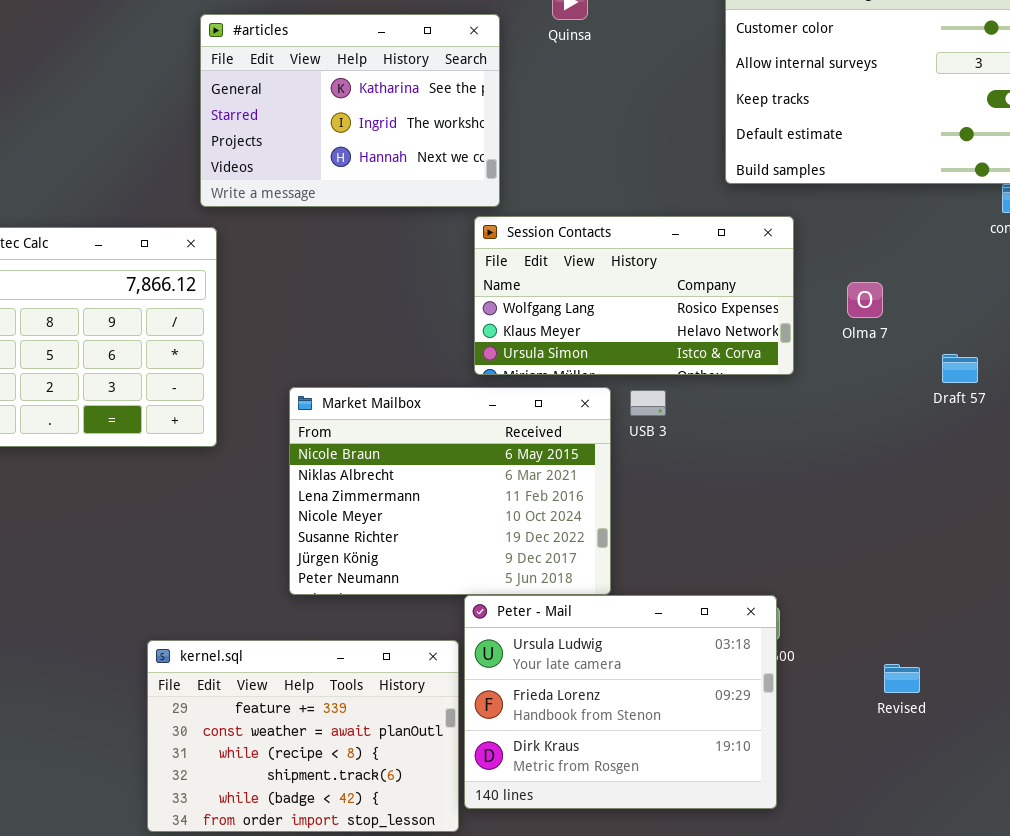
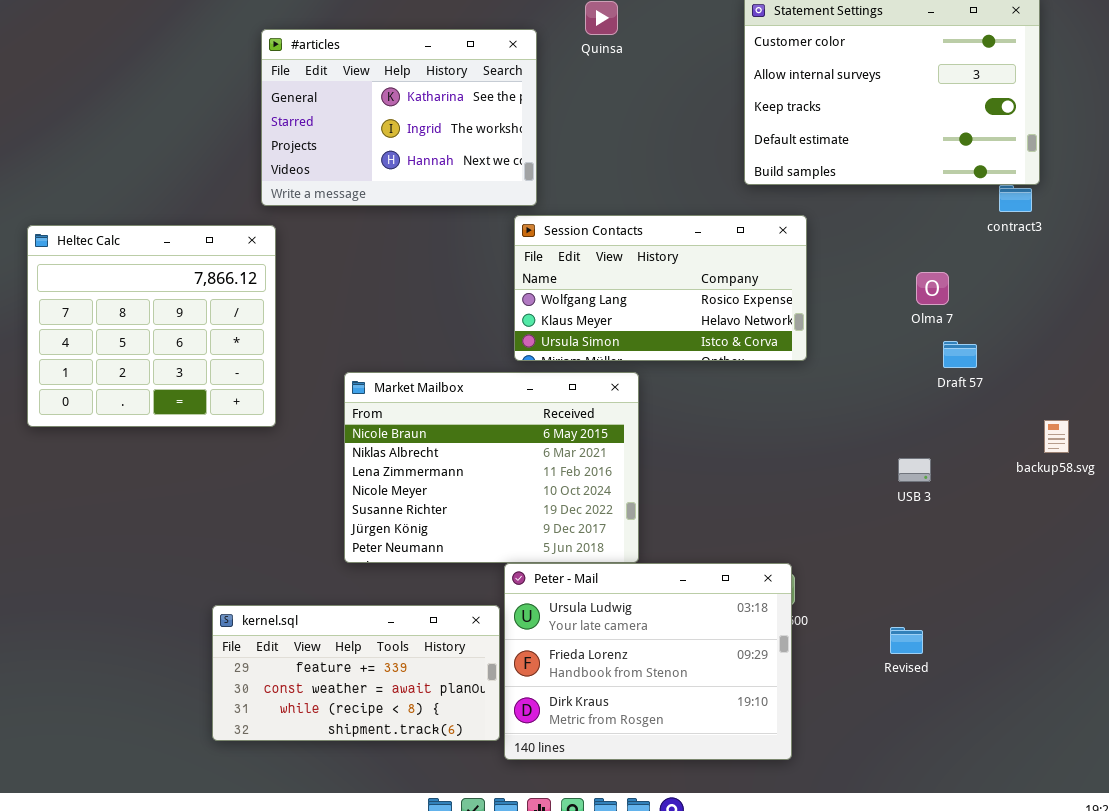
Olma 7: [847,282,883,318] -> [916,272,949,305], moved
USB 3: [630,390,666,416] -> [898,458,931,482], moved
kernel.sql: [147,640,459,832] -> [212,605,500,741], resized

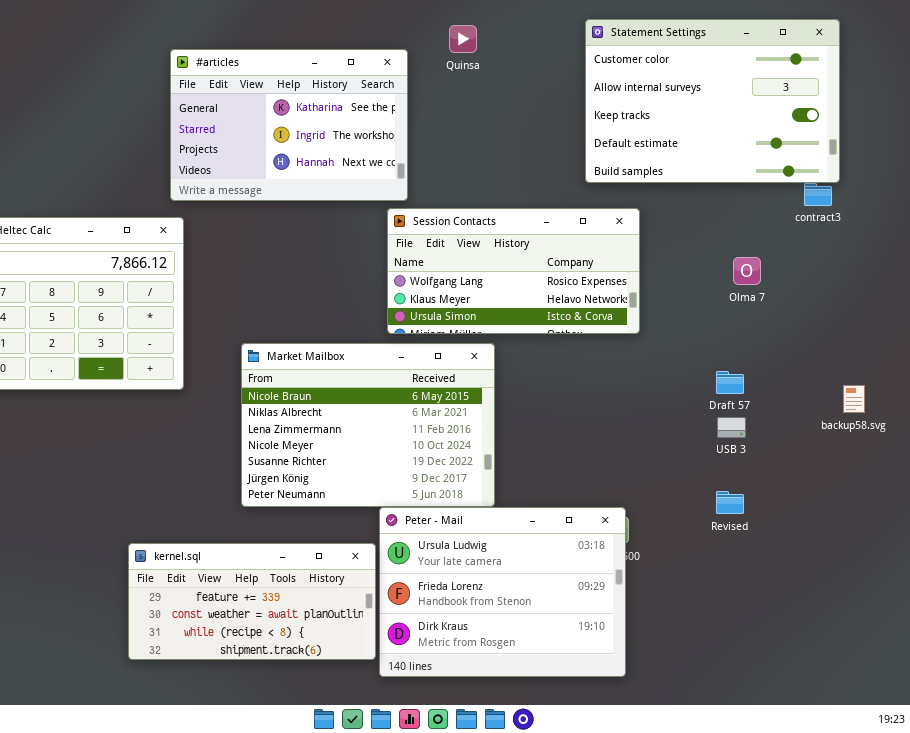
Draft 57: [943,341,977,368] -> [716,371,744,394], moved
Revised: [890,627,923,654] -> [716,491,744,514], moved

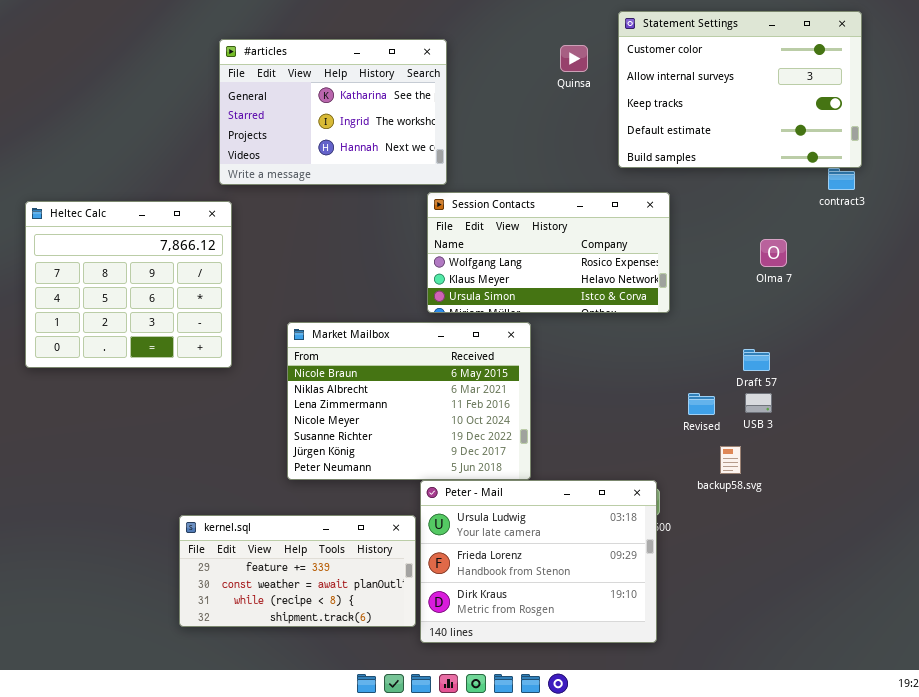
Quinsa: [449,25,477,53] -> [560,45,588,72], moved
backup58.svg: [843,385,865,413] -> [720,446,741,474], moved
Revised: [716,491,744,514] -> [688,393,715,415], moved

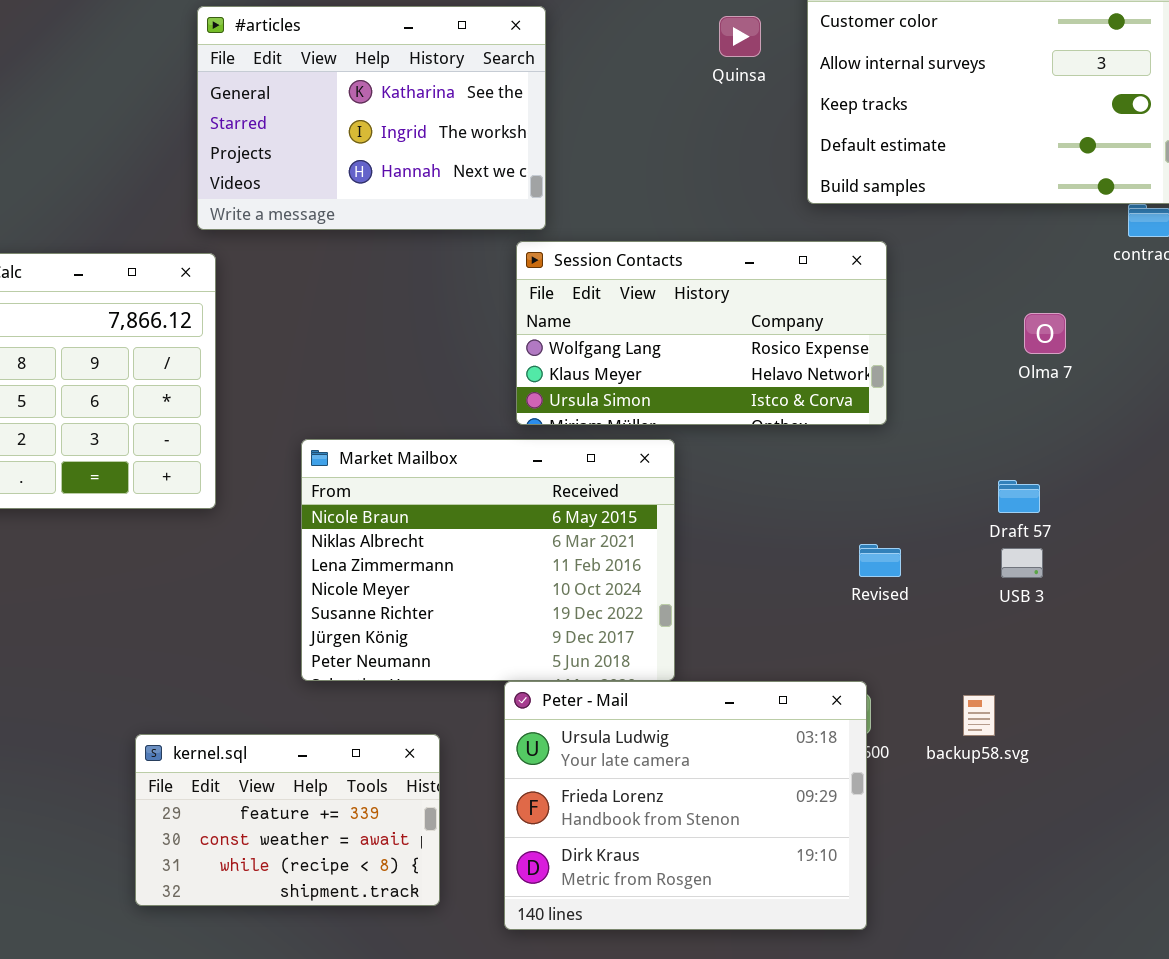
Revised: [688,393,715,415] -> [859,544,901,577], moved
backup58.svg: [720,446,741,474] -> [963,695,995,736], moved
kernel.sql: [179,515,416,627] -> [135,734,440,906], resized

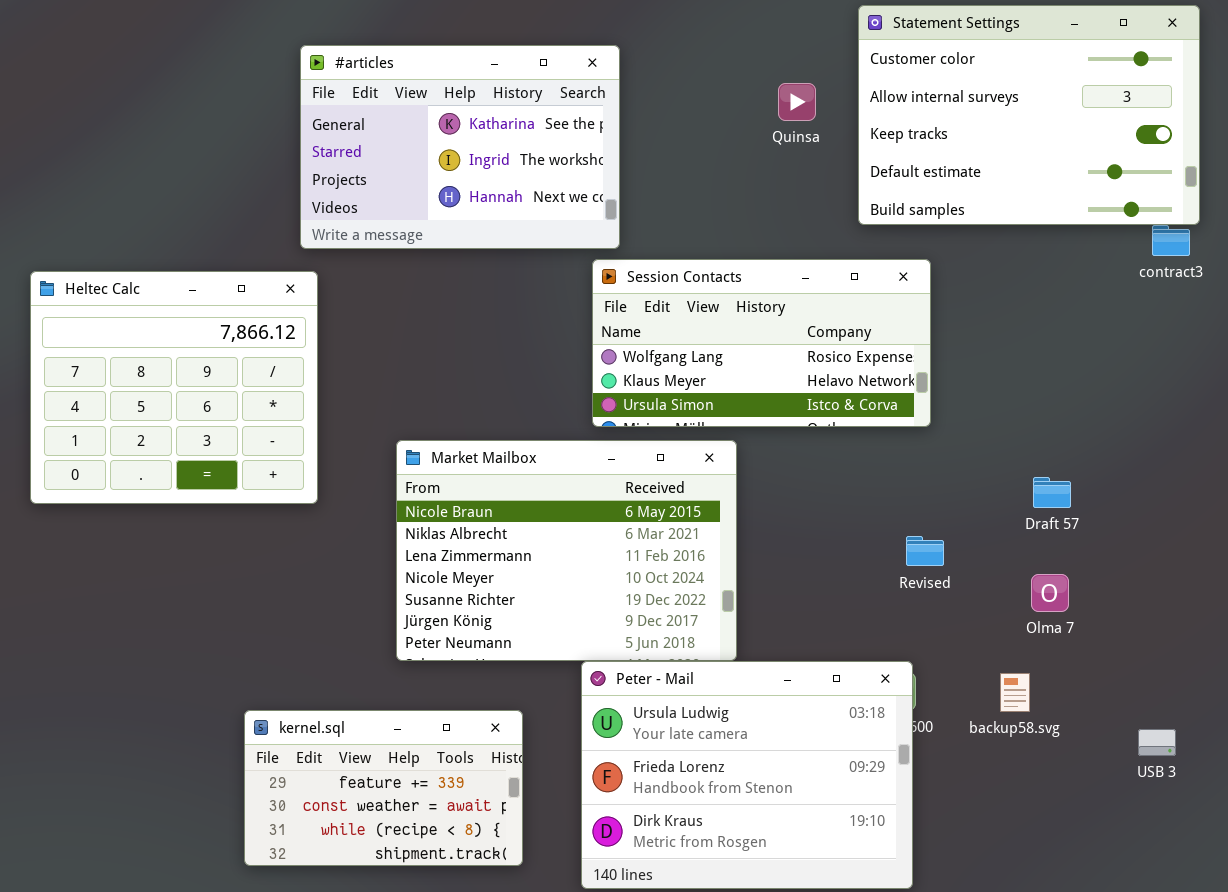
Quinsa: [719,16,761,57] -> [778,83,816,121], moved
Olma 7: [1024,313,1066,354] -> [1031,574,1069,612], moved
USB 3: [1001,548,1043,578] -> [1138,729,1176,756], moved

